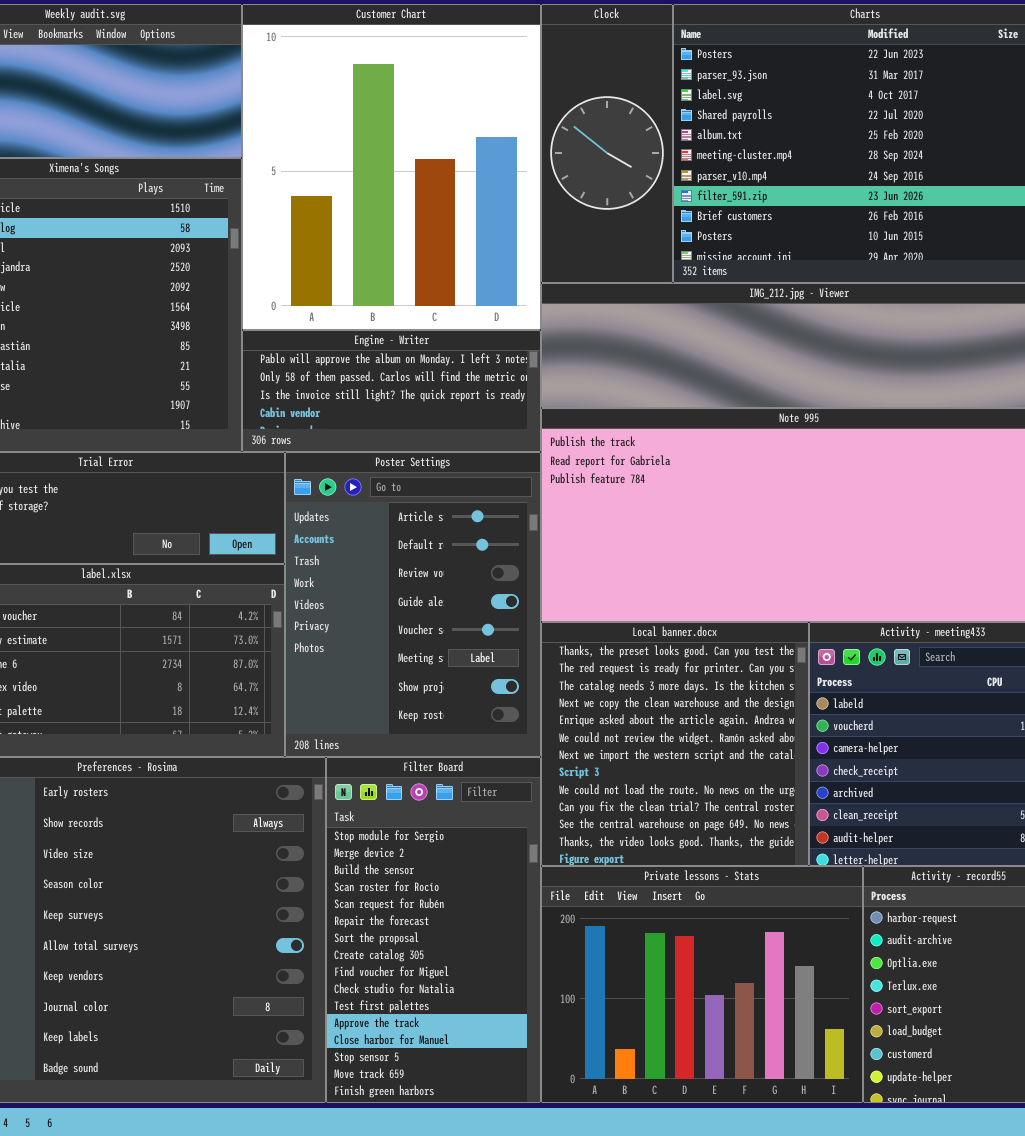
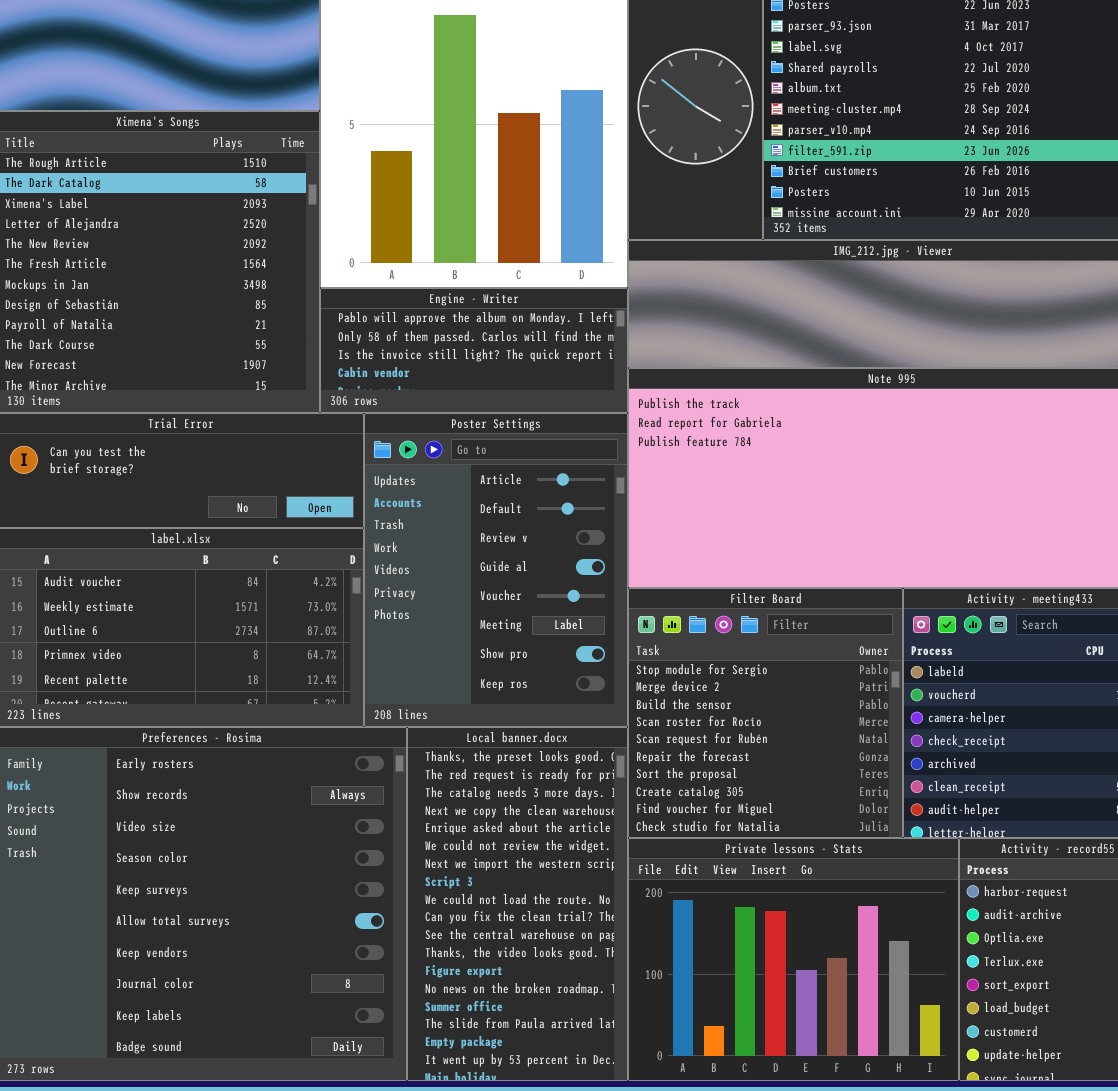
Local banner.docx: [541,622,809,866] -> [407,727,628,1081], moved, resized
Filter Board: [326,757,541,1103] -> [628,588,903,838], moved, resized

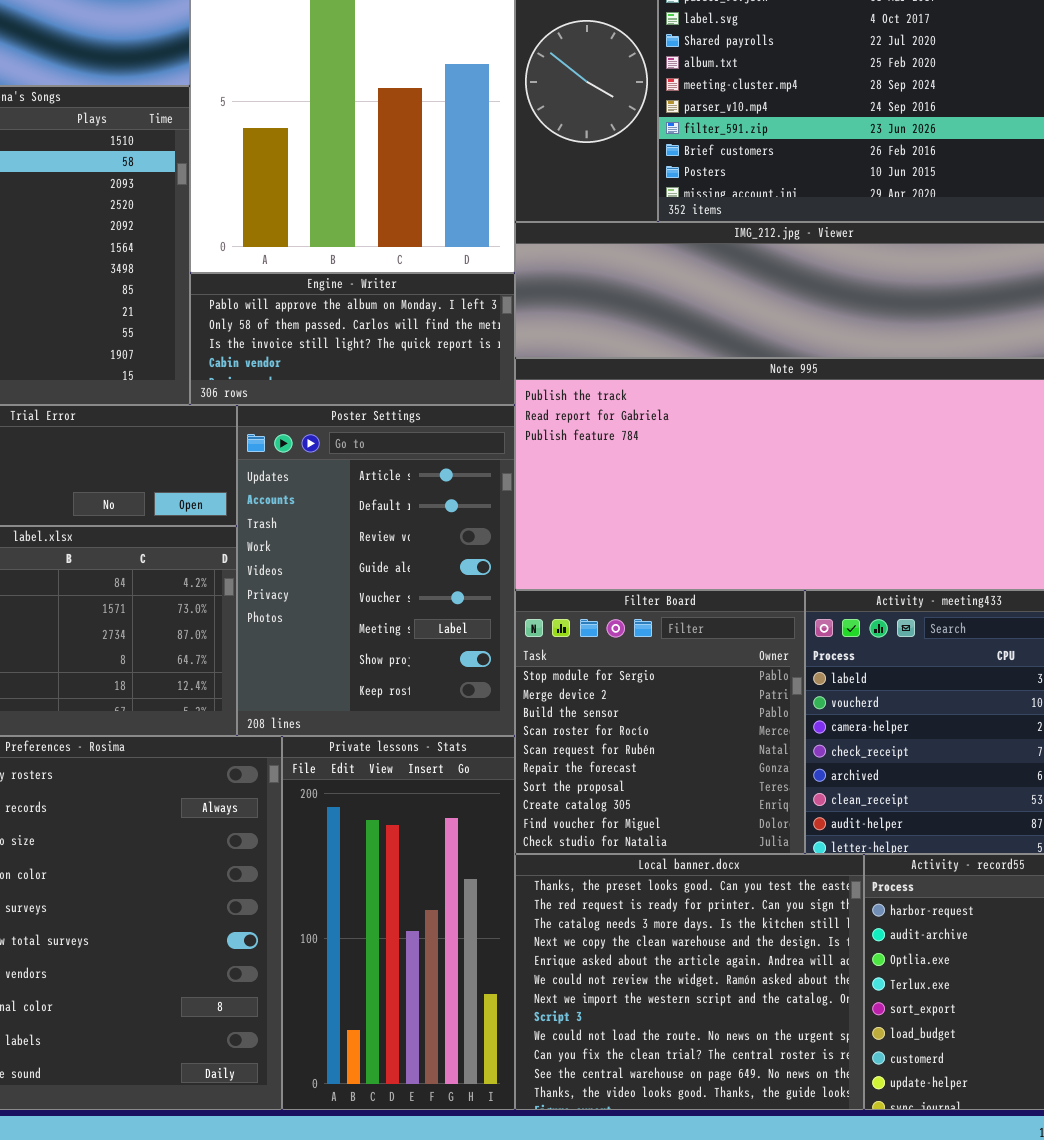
Local banner.docx: [407,727,628,1081] -> [515,854,864,1110], moved, resized
Private lessons - Stats: [628,838,959,1081] -> [282,736,515,1110], moved, resized

